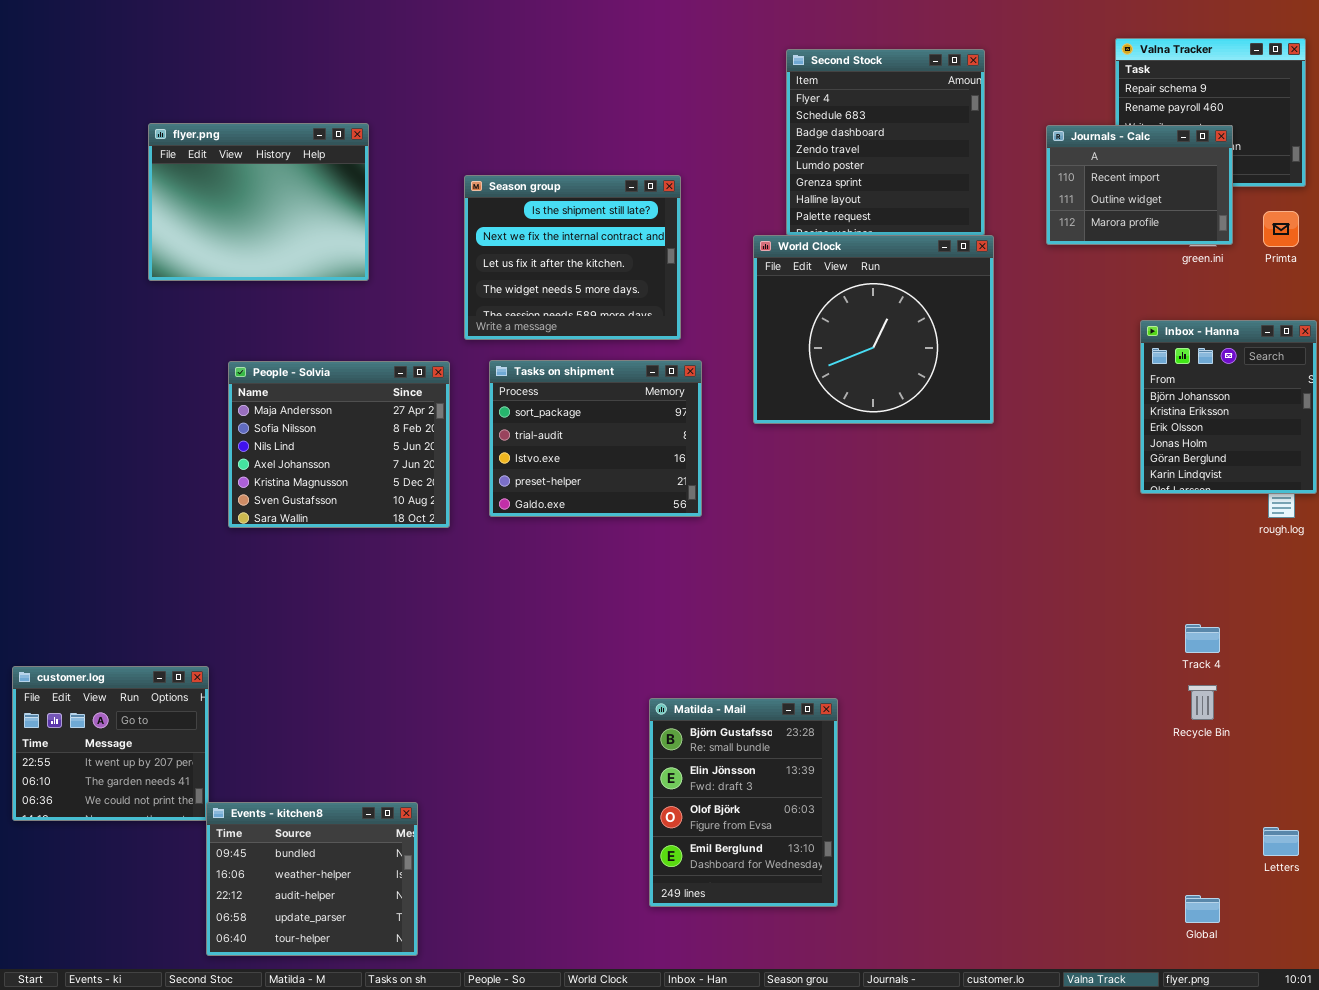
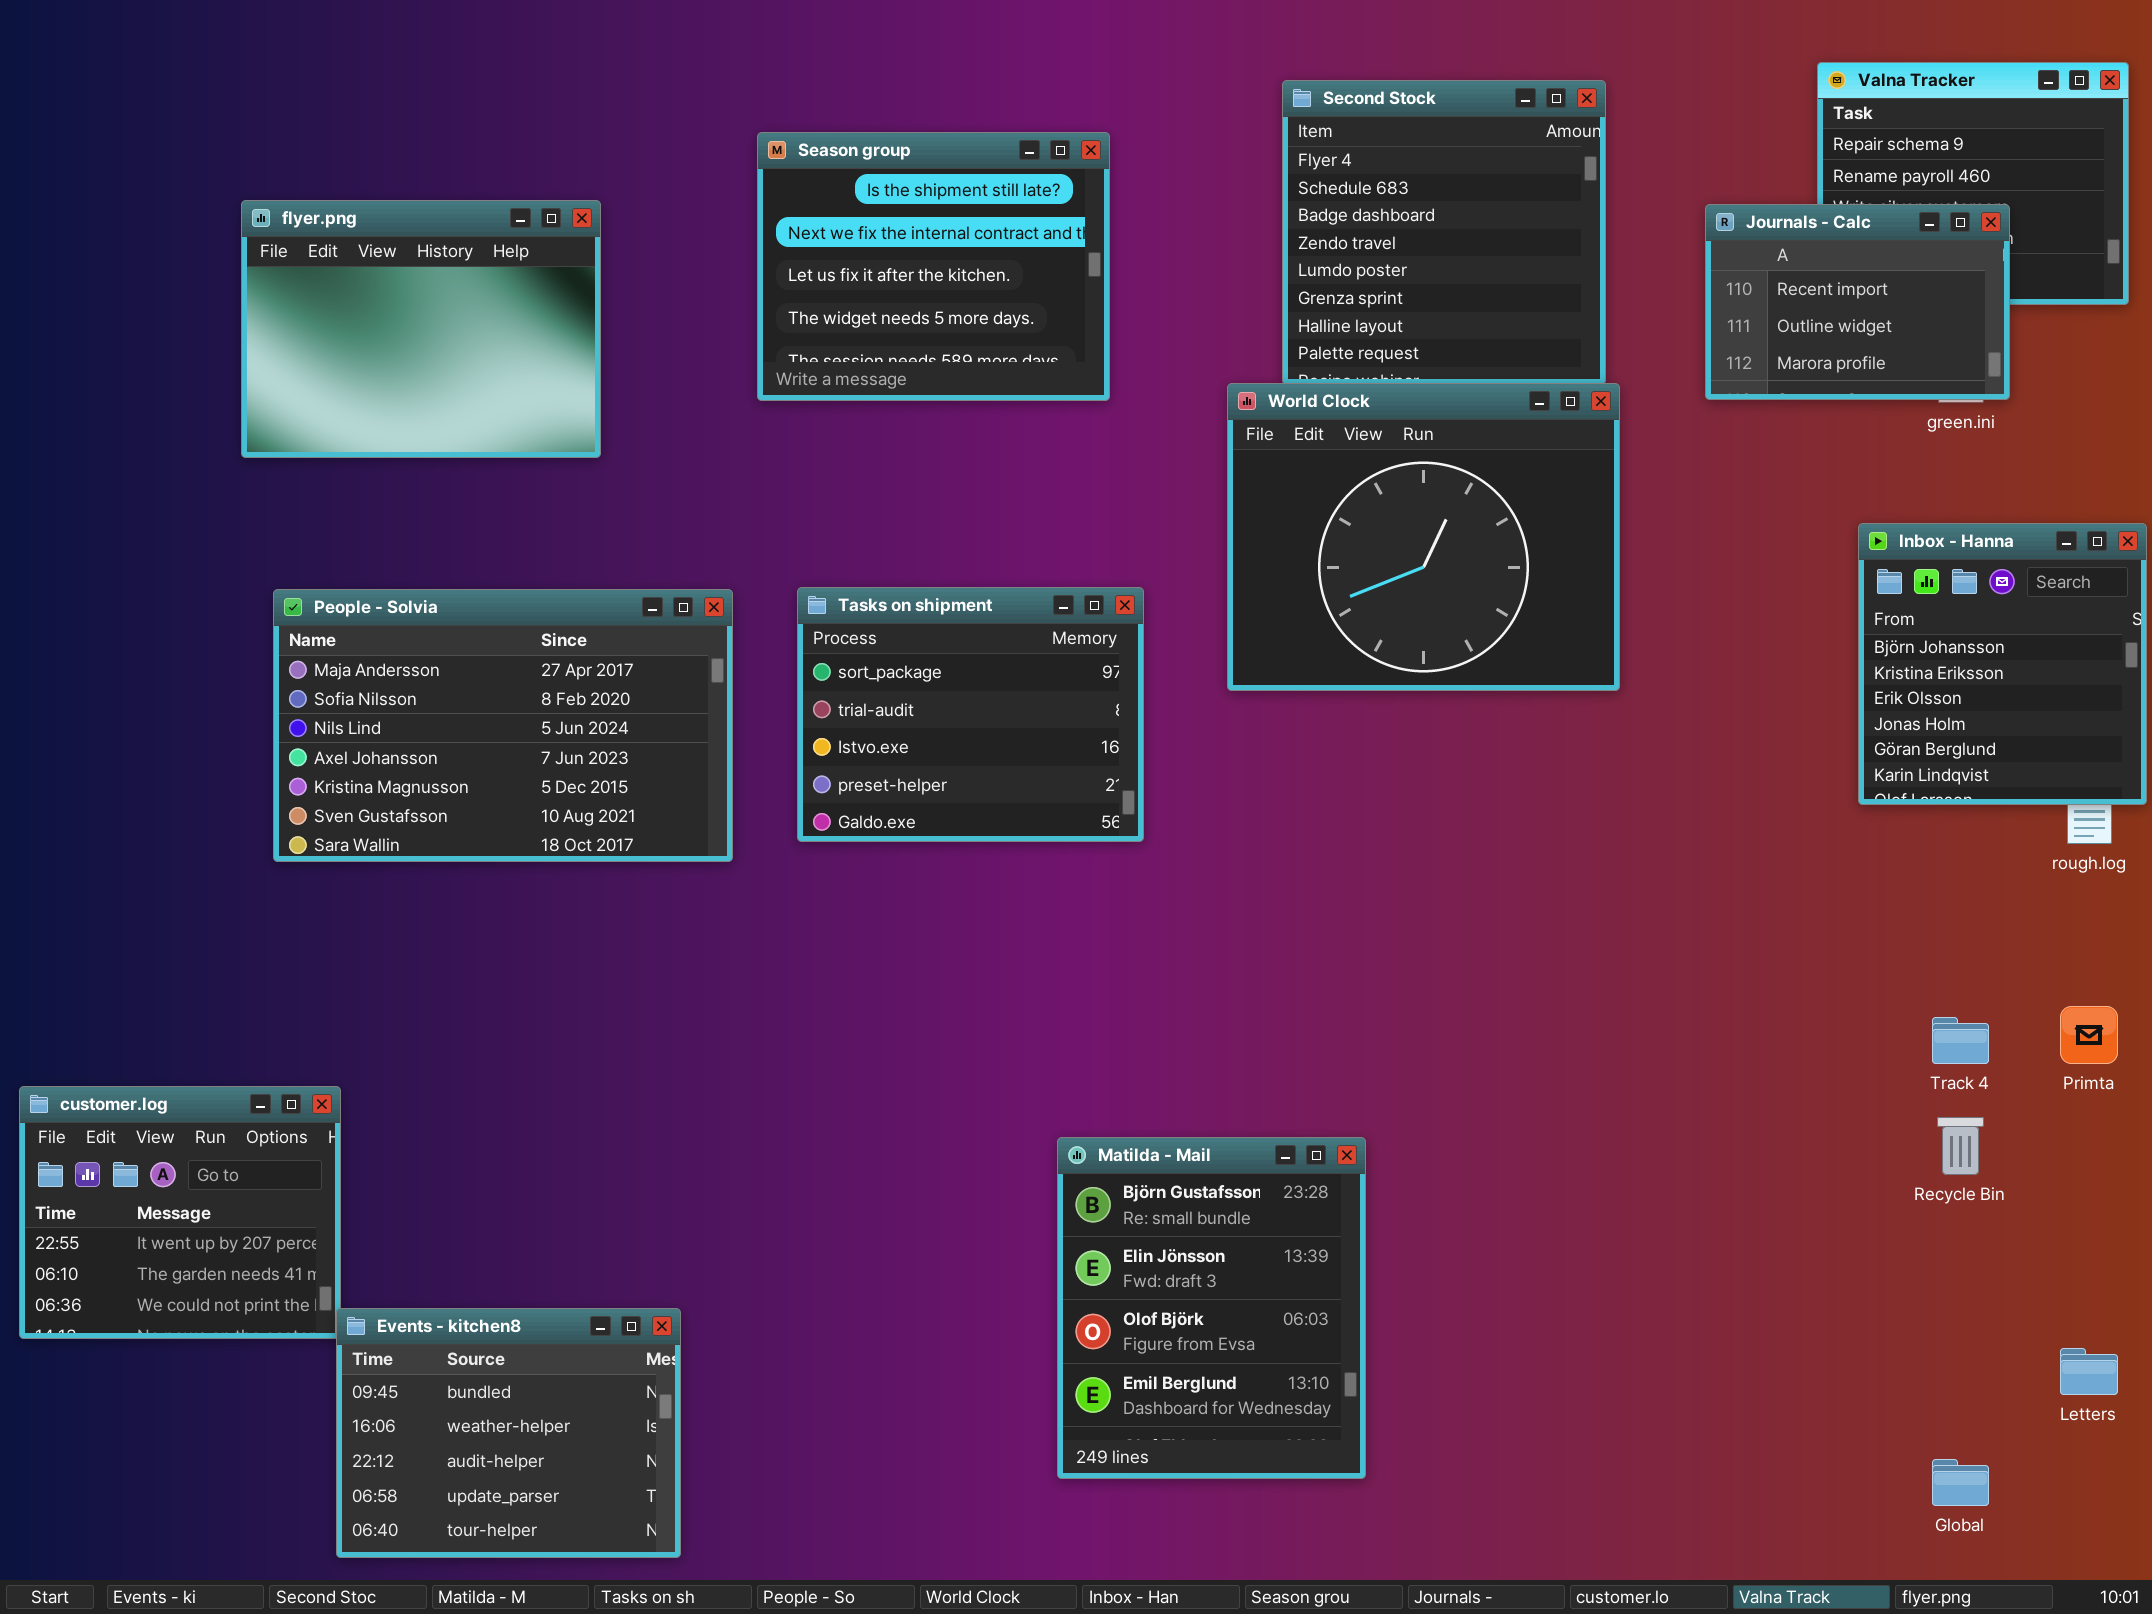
Season group: [464,175,681,340] -> [757,132,1110,401], moved
Primta: [1263,211,1299,247] -> [2060,1006,2118,1064], moved
People - Solvia: [228,361,450,528] -> [273,589,733,862], resized

